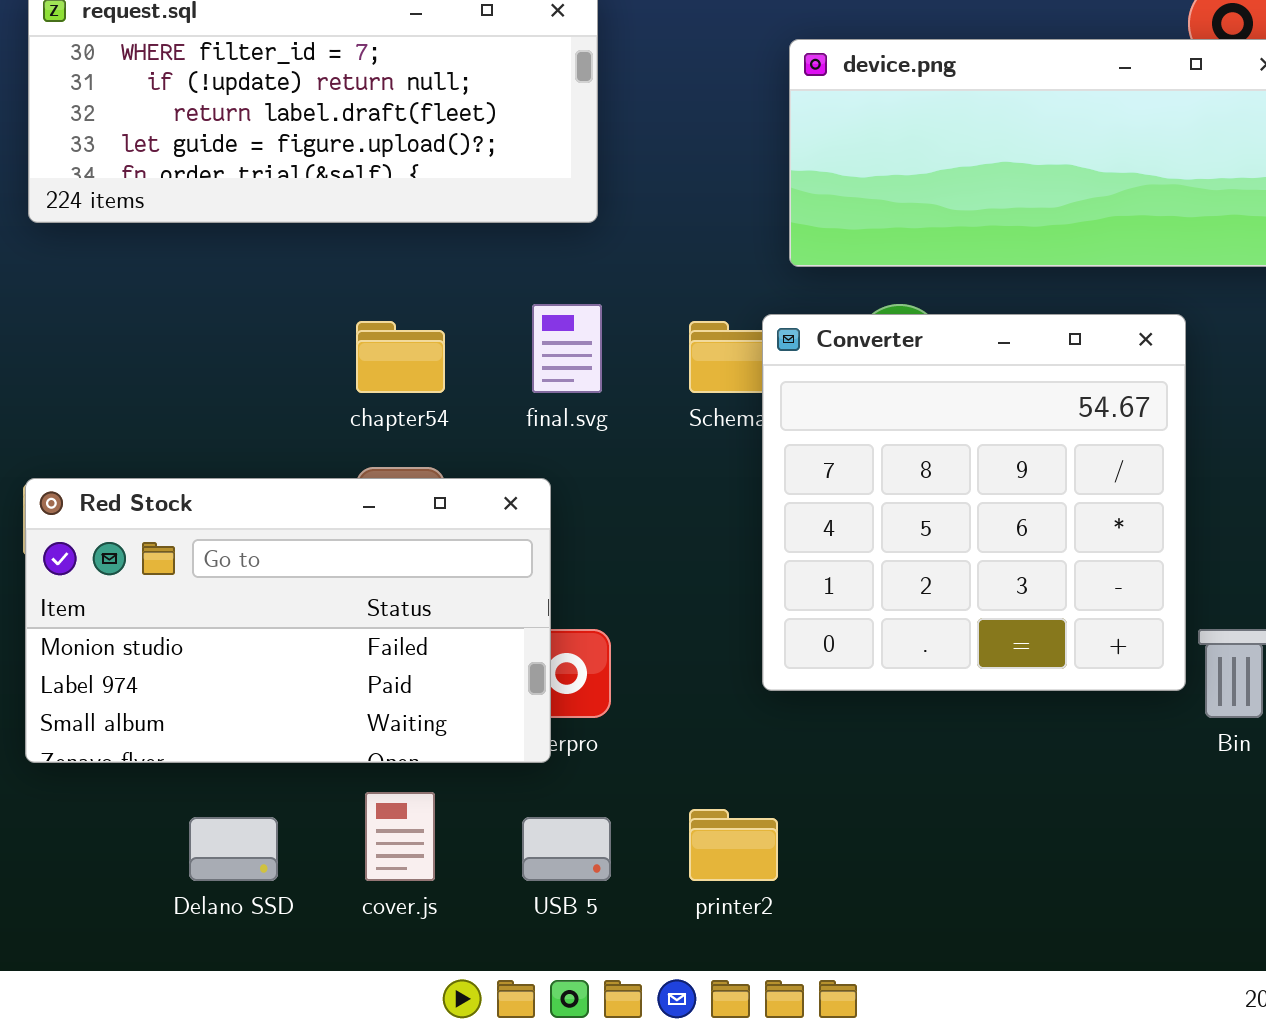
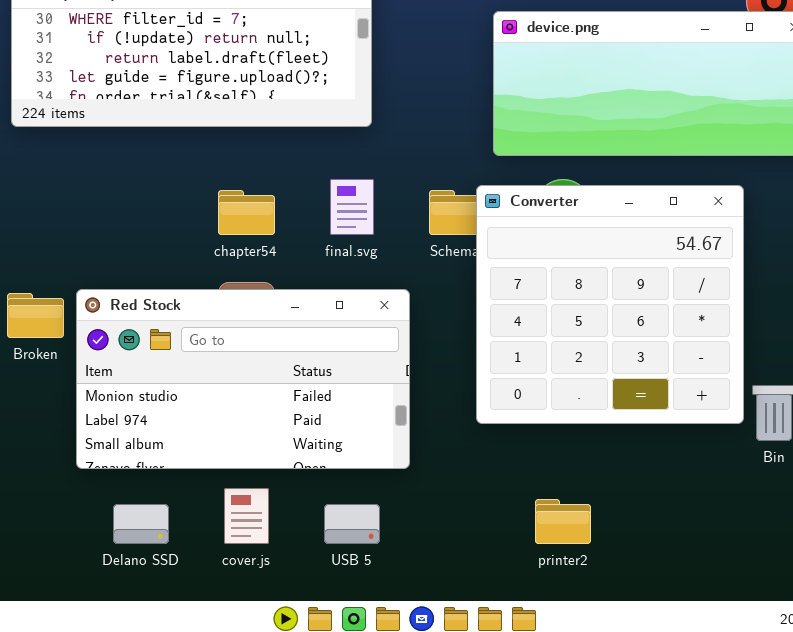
Red Stock: [25,478,551,763] -> [76,289,410,469], moved
printer2: [689,809,778,881] -> [535,499,591,544], moved

